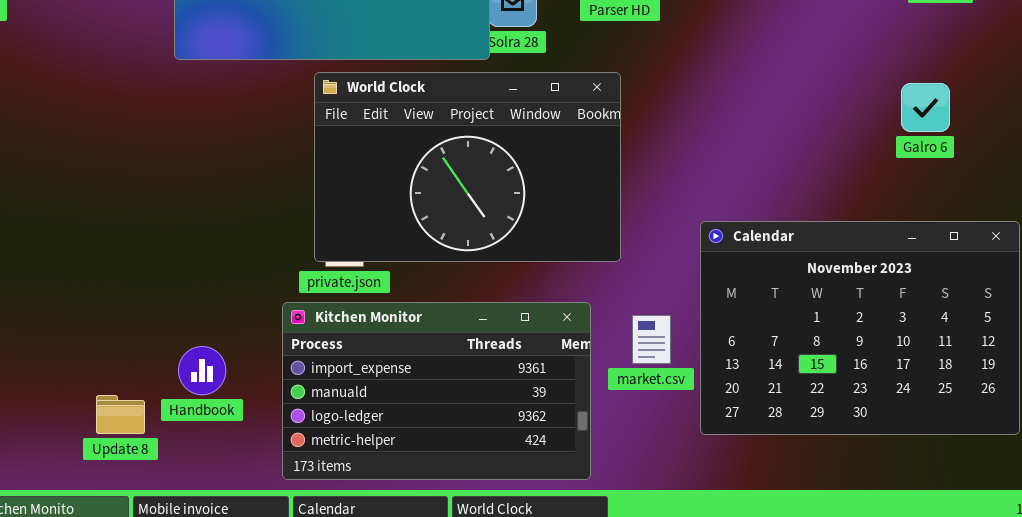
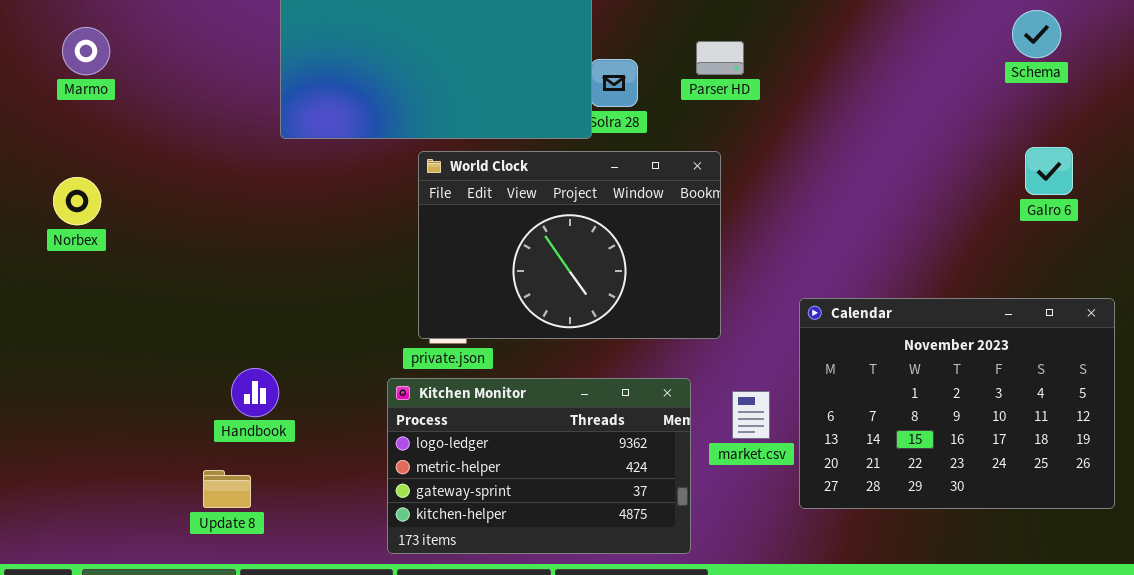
Galro 6: [901,83,950,132] -> [1025,147,1073,195], moved
Kitchen Monitor: [282,302,591,480] -> [387,378,691,554], scrolled down 2 rows
Handbook: [178,346,226,395] -> [231,368,279,417], moved

